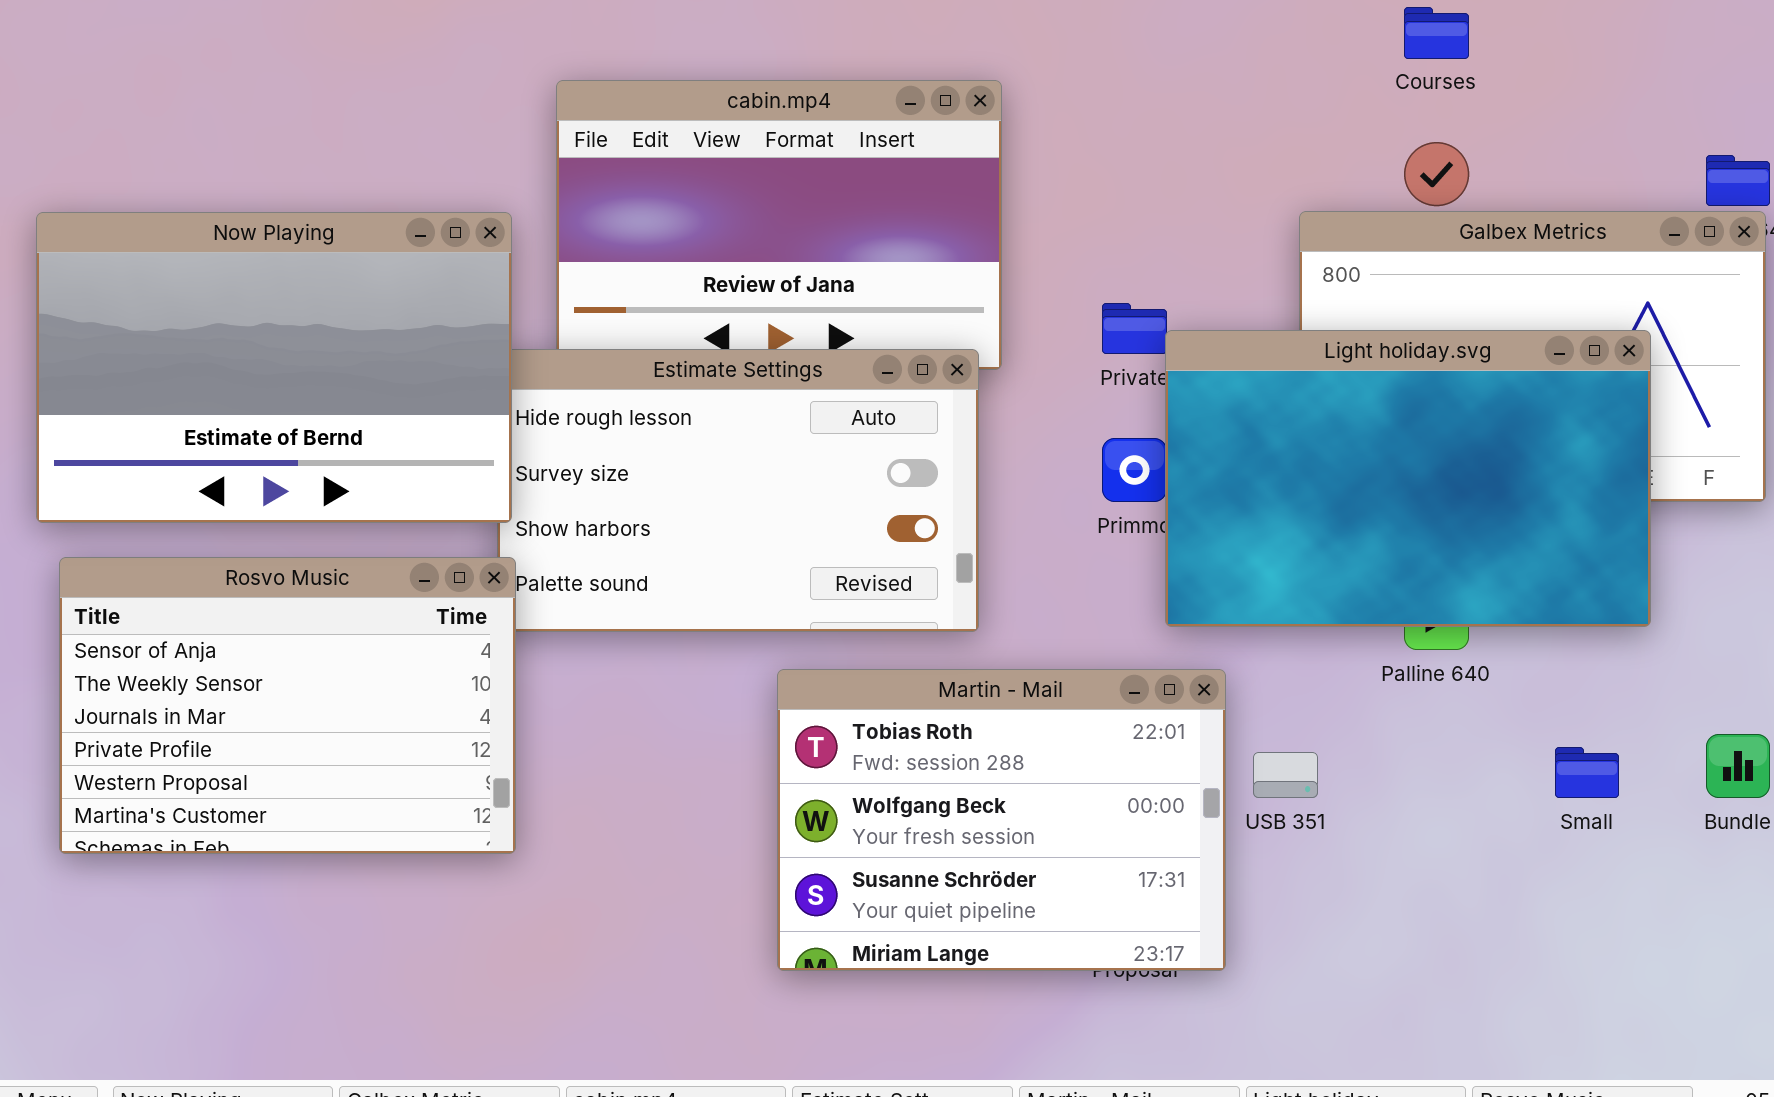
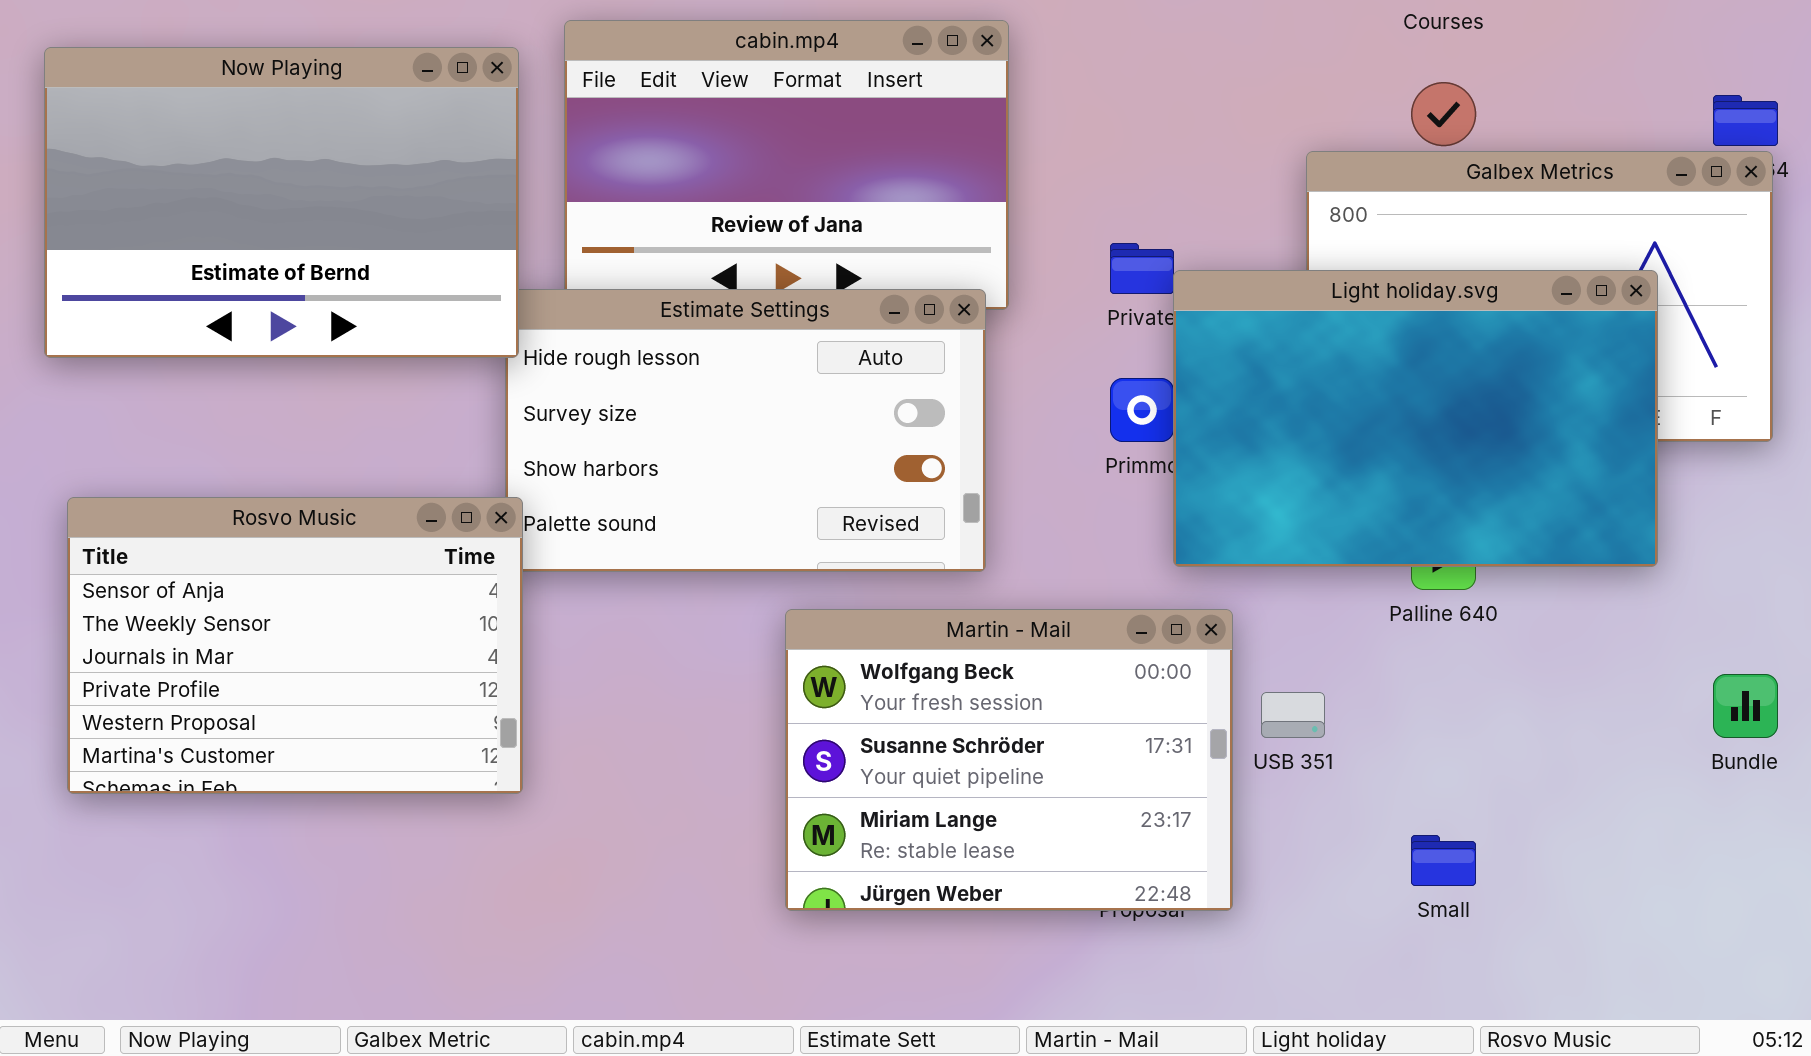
Now Playing: [36,212,512,523] -> [44,47,519,358], moved
Martin - Mail: [777,669,1226,971] -> [785,609,1233,911], scrolled down 1 row
Small: [1555,747,1619,798] -> [1411,835,1476,886], moved

